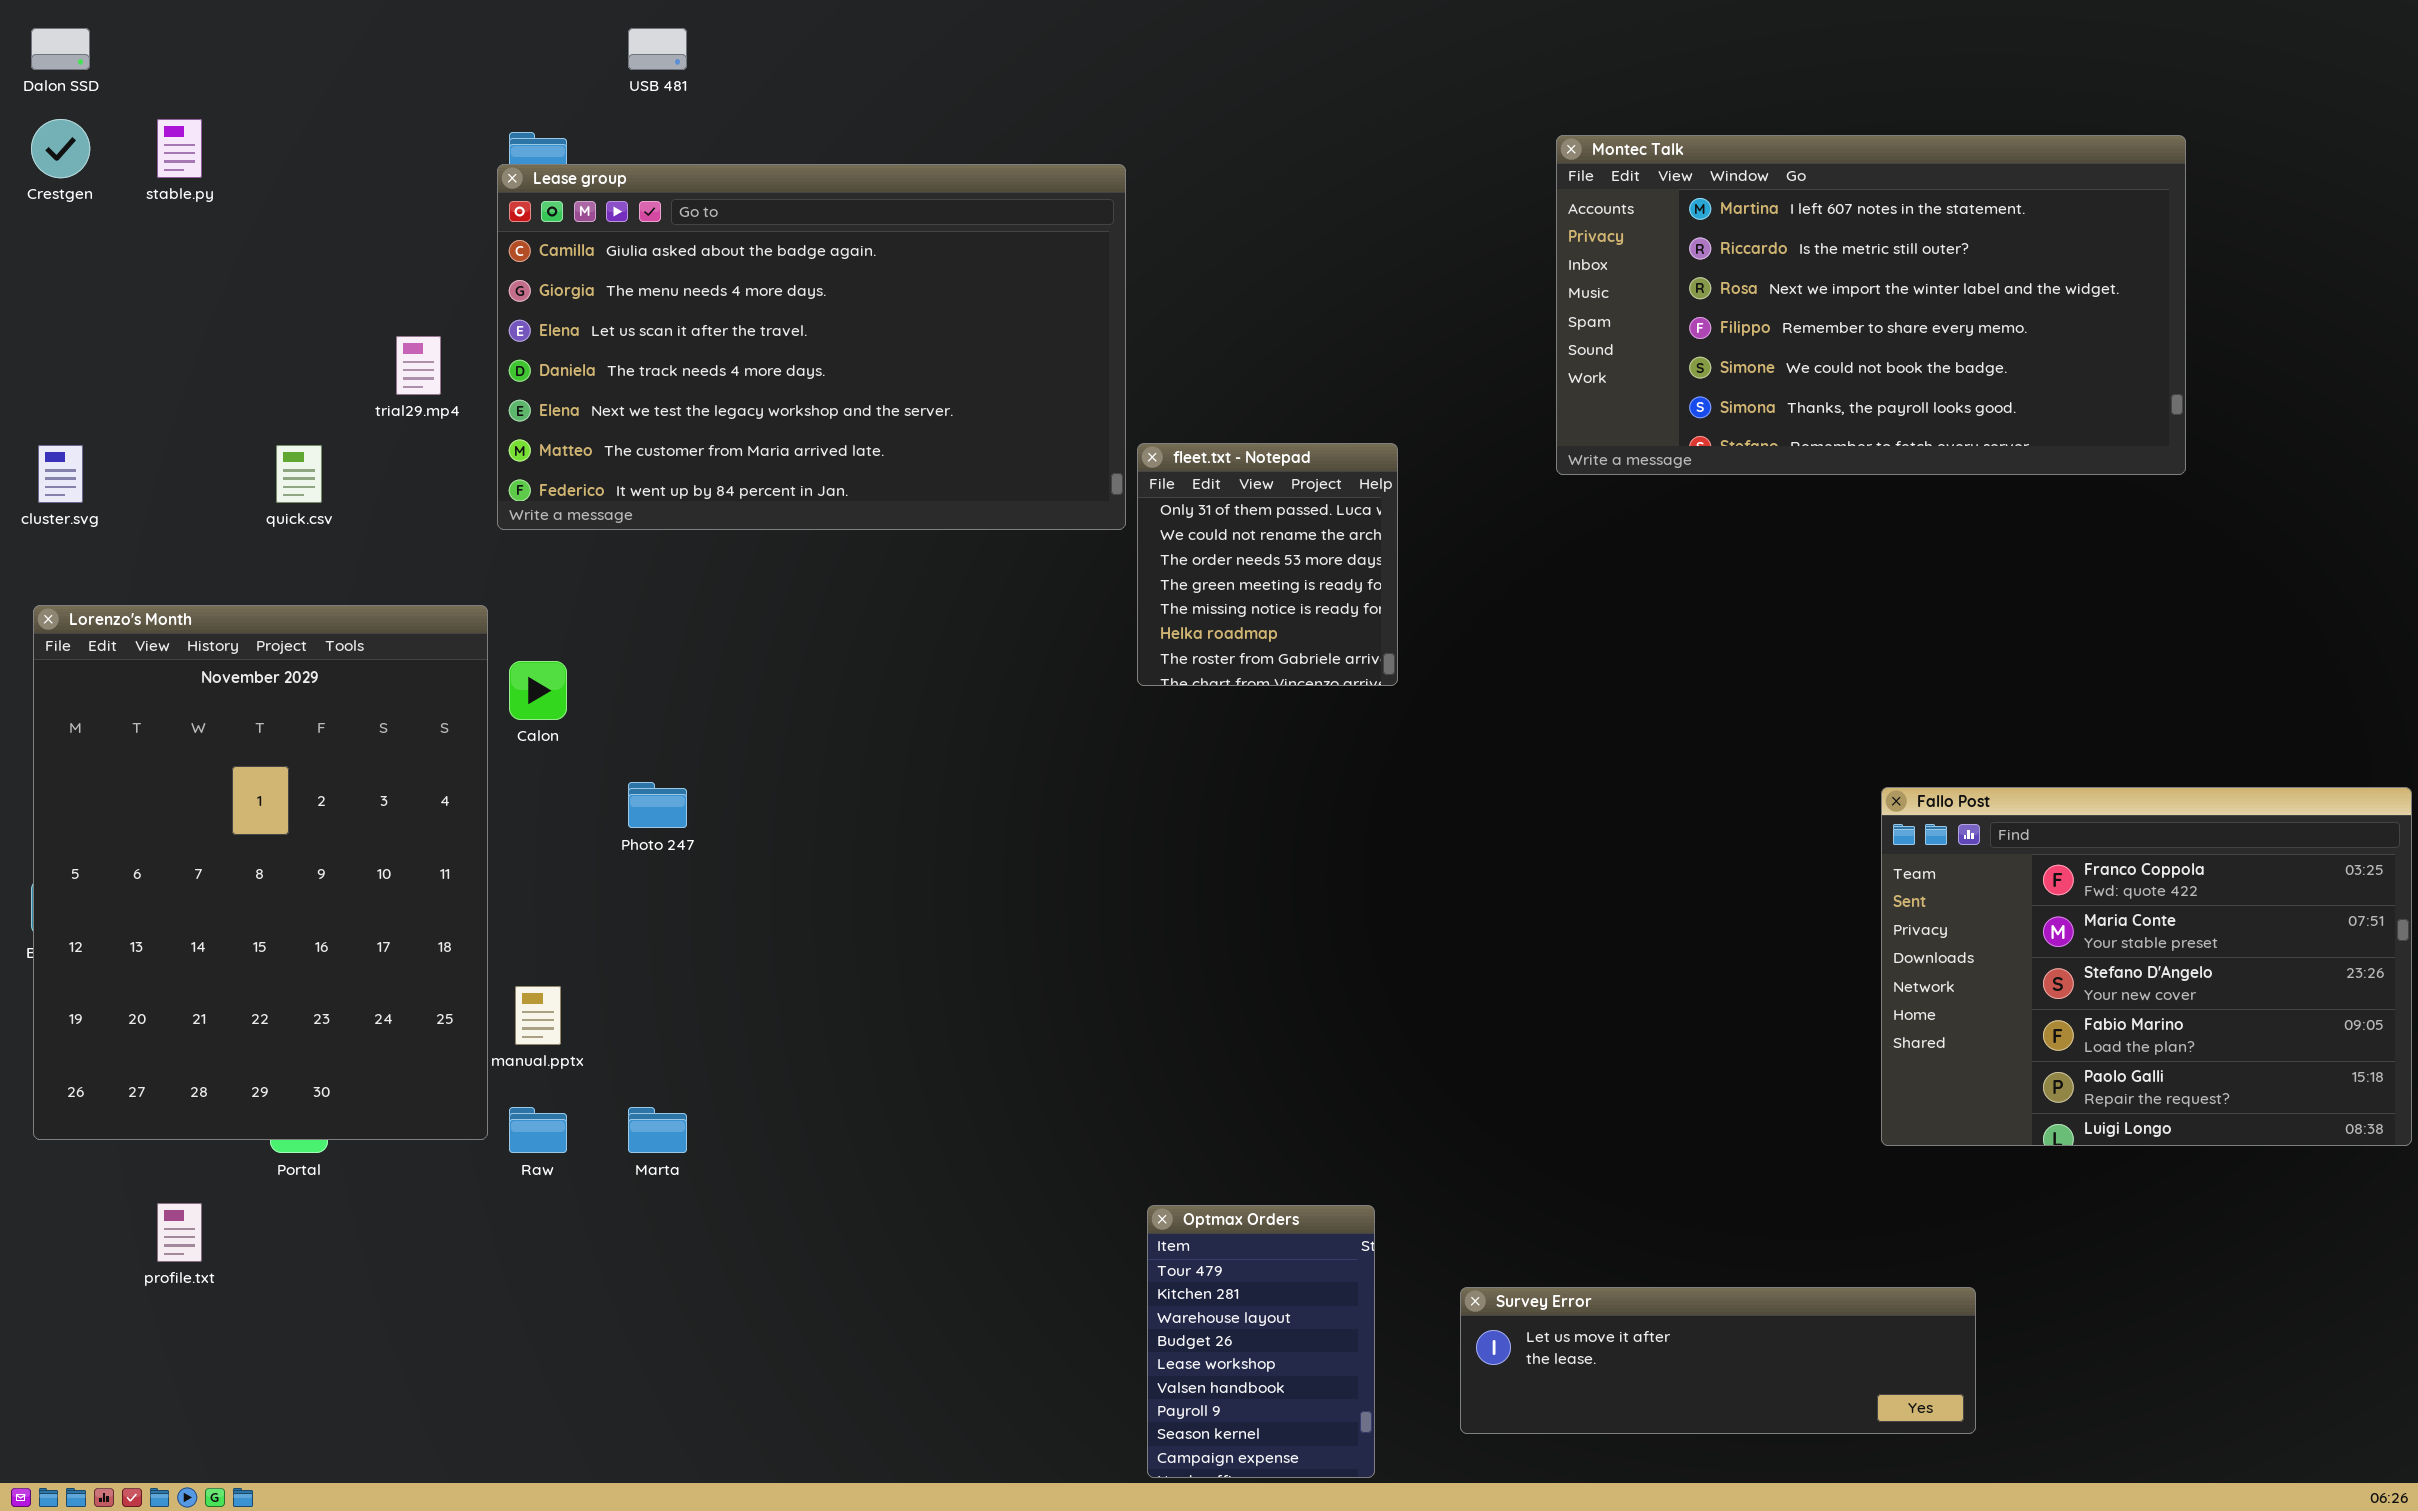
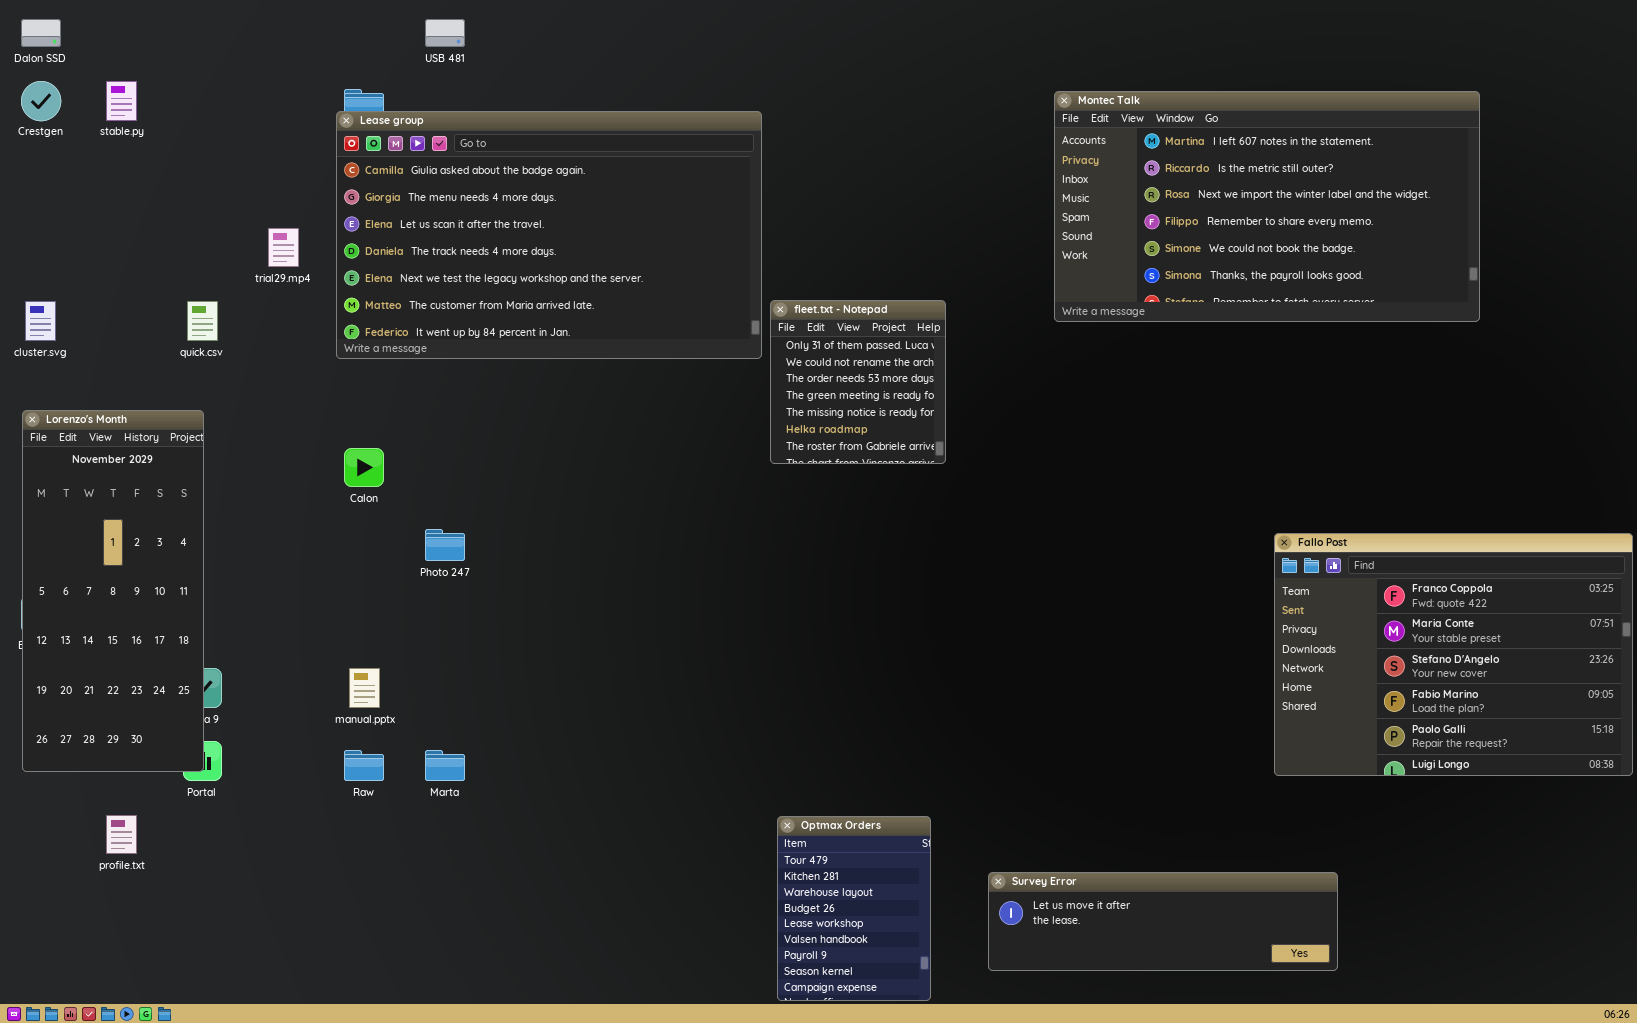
Lorenzo's Month: [33,605,488,1140] -> [22,410,204,772], resized

